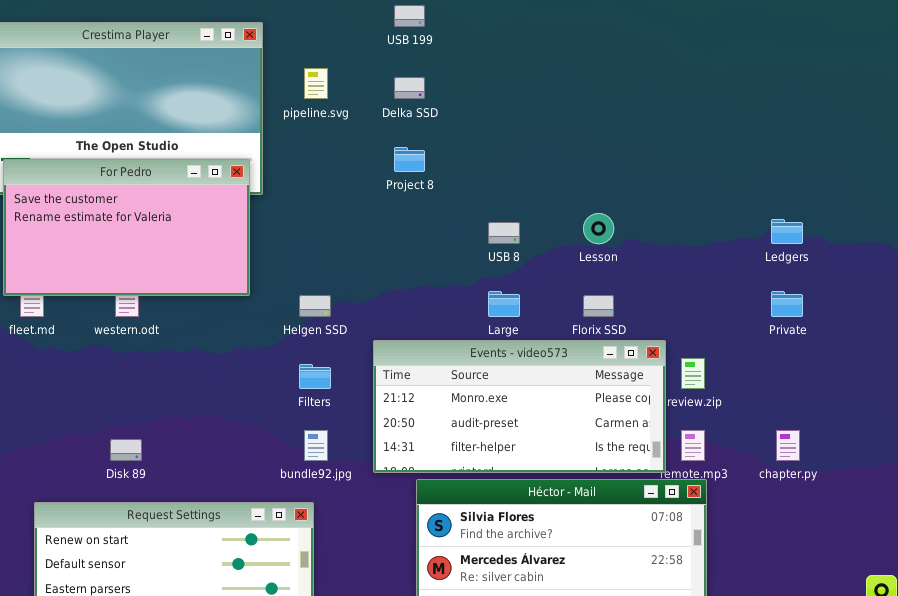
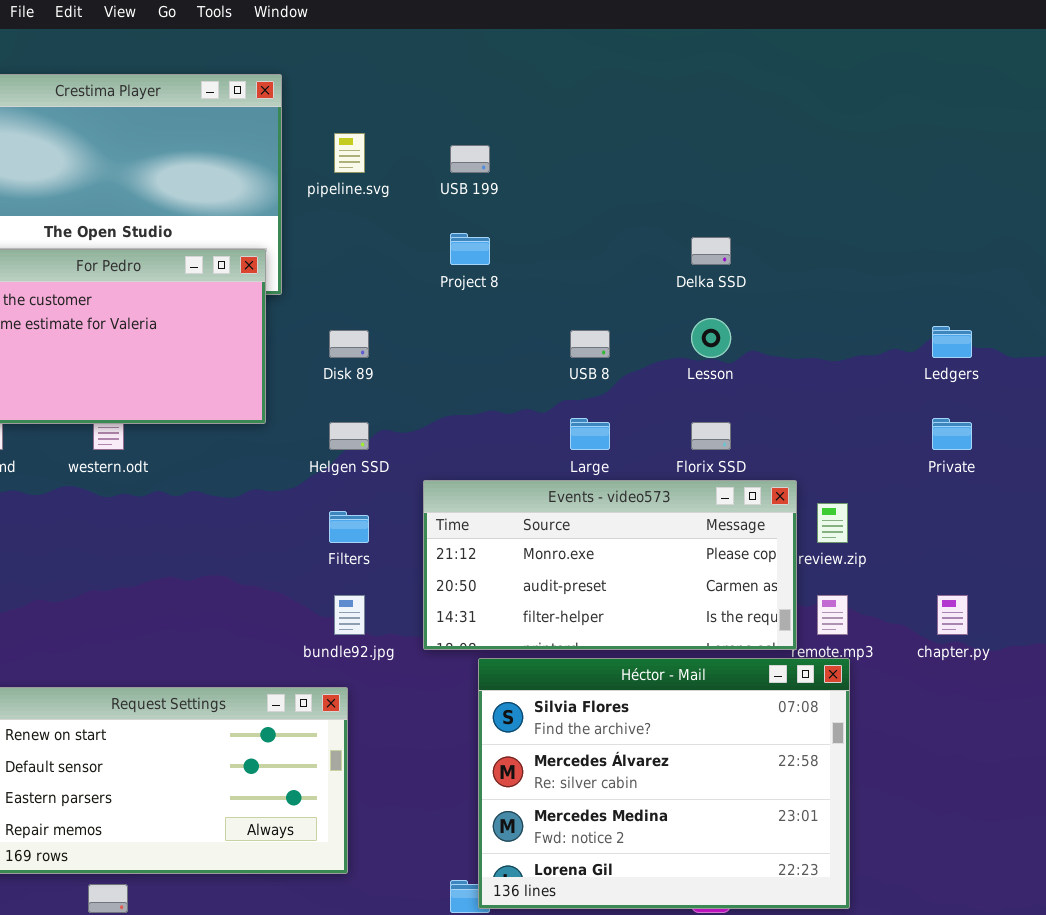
USB 199: [394,5,425,27] -> [450,145,490,173], moved
Delka SSD: [394,77,425,99] -> [691,237,731,265], moved
Disk 89: [110,439,142,461] -> [329,330,369,358], moved

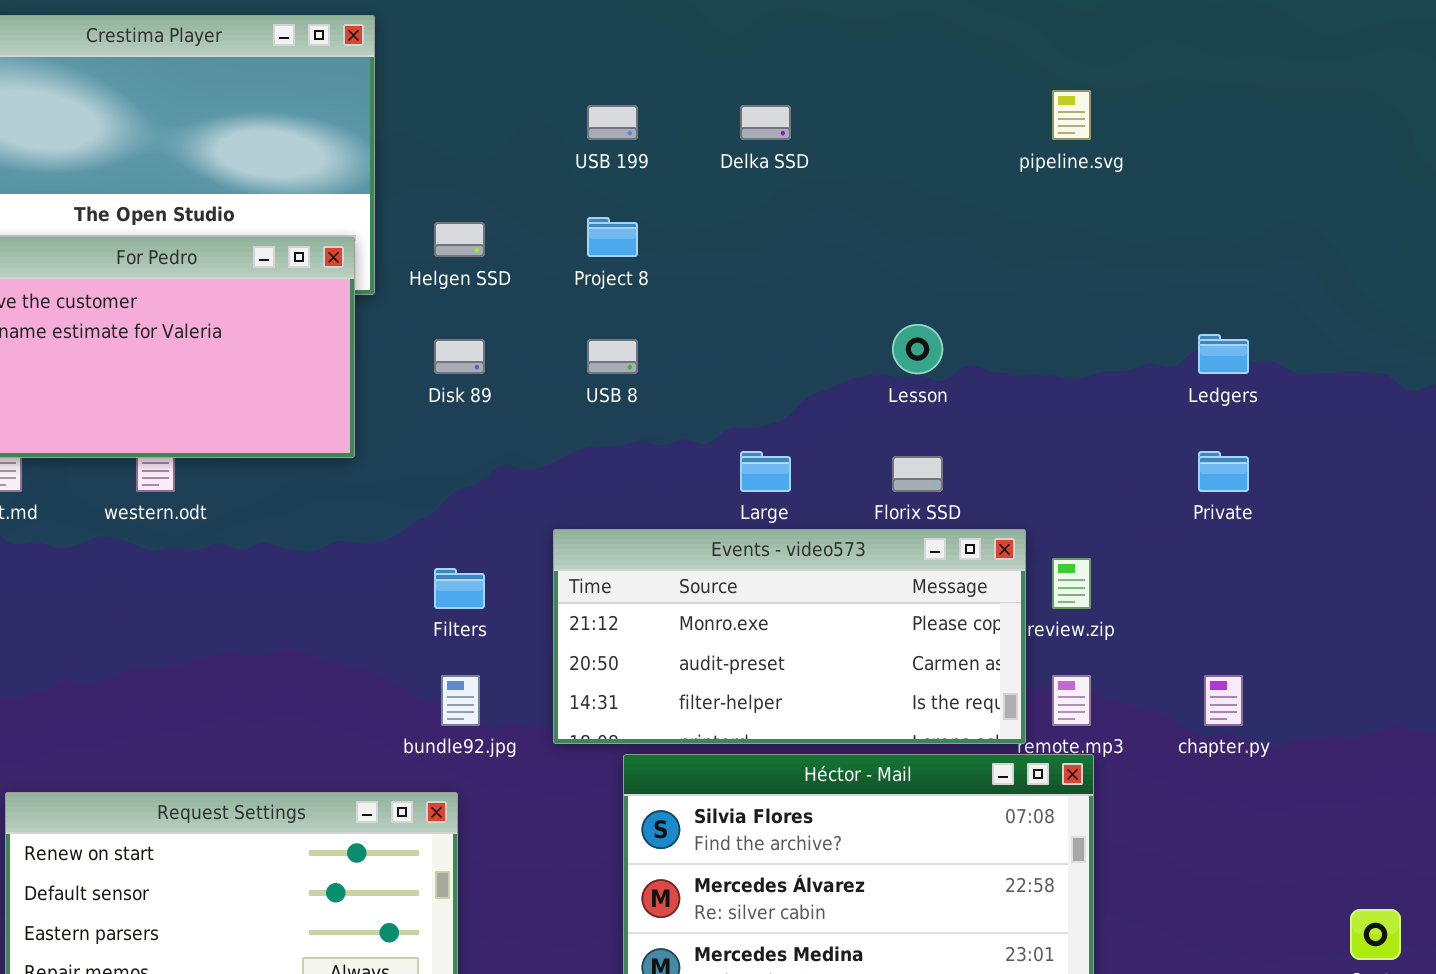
pipeline.svg: [334,133,365,173] -> [1052,90,1091,140], moved
Delka SSD: [691,237,731,265] -> [740,105,791,140], moved
USB 8: [570,330,610,358] -> [587,339,638,374], moved
Helgen SSD: [329,422,369,450] -> [434,222,485,257], moved

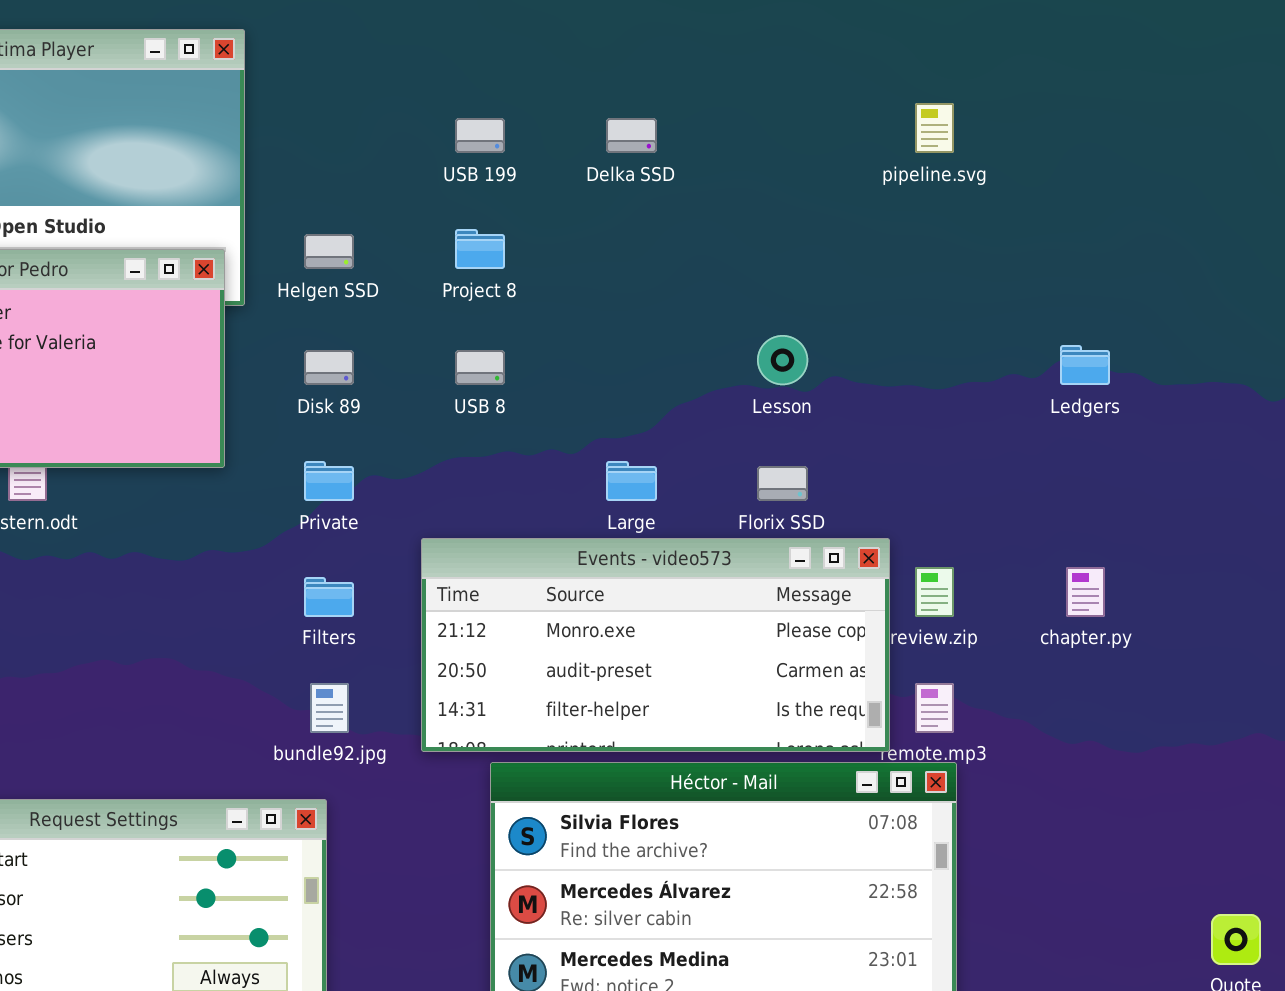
Private: [1198,451,1249,492] -> [304,461,354,501], moved
chapter.py: [1204,675,1243,726] -> [1066,567,1105,617], moved

